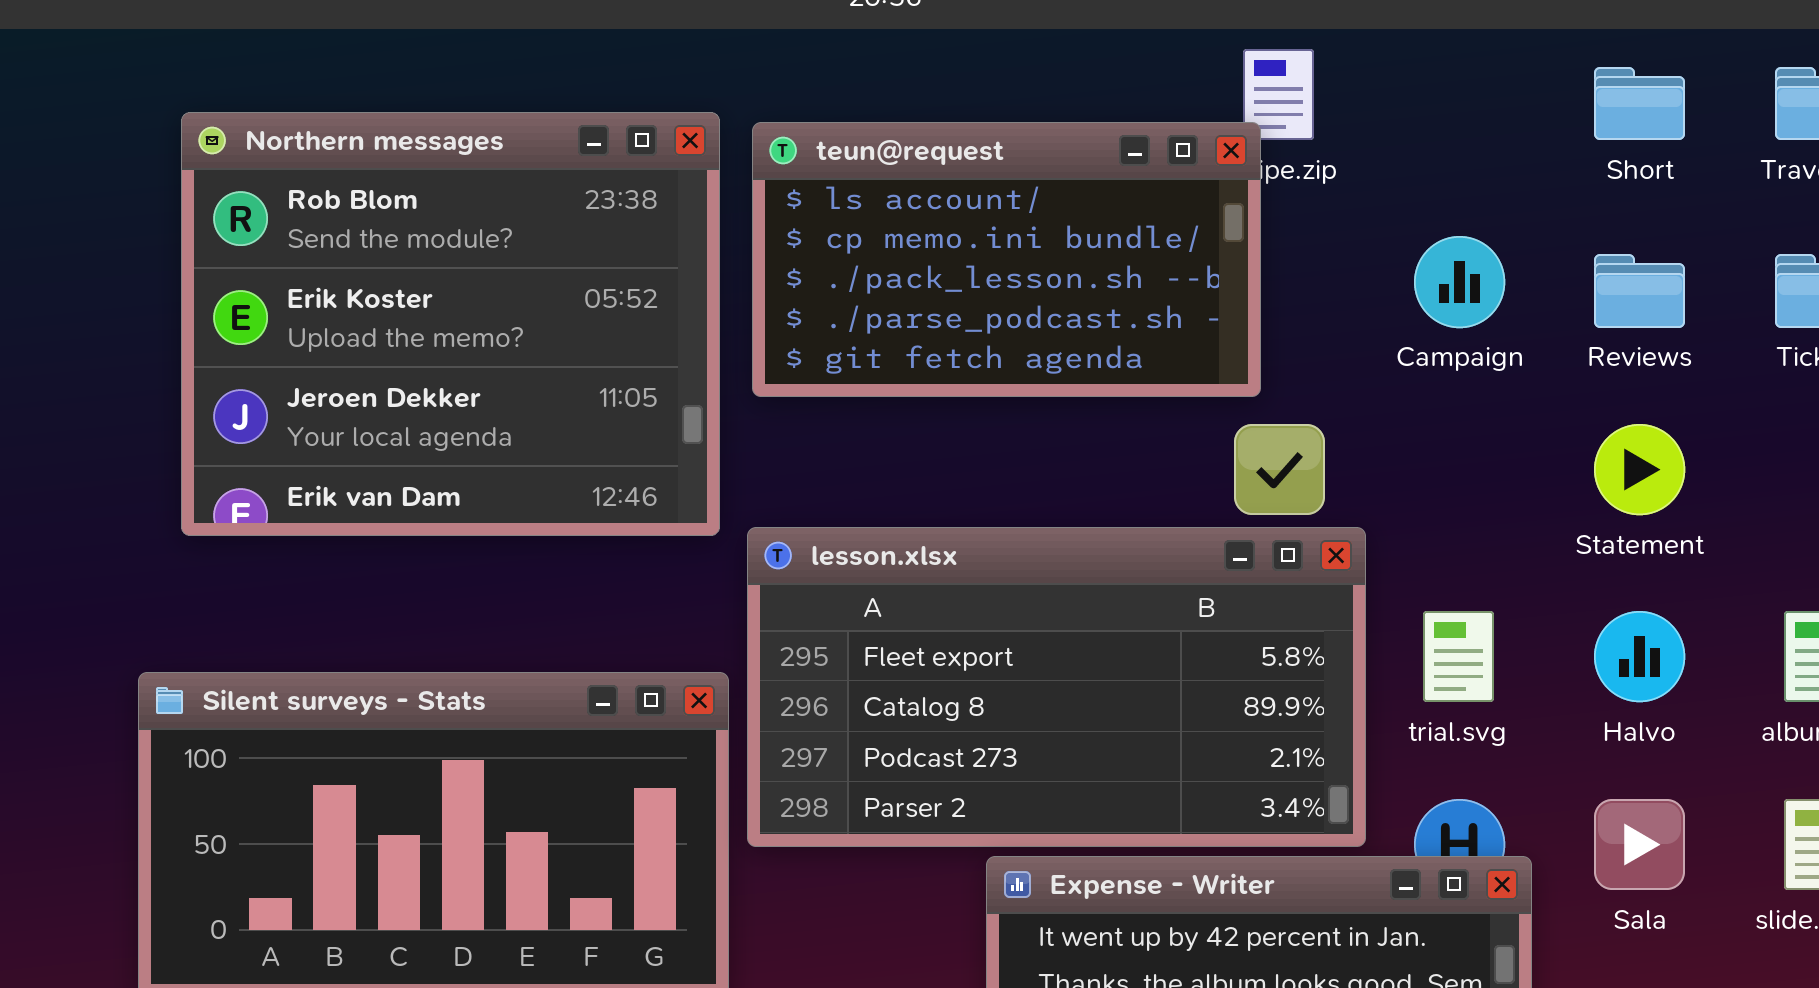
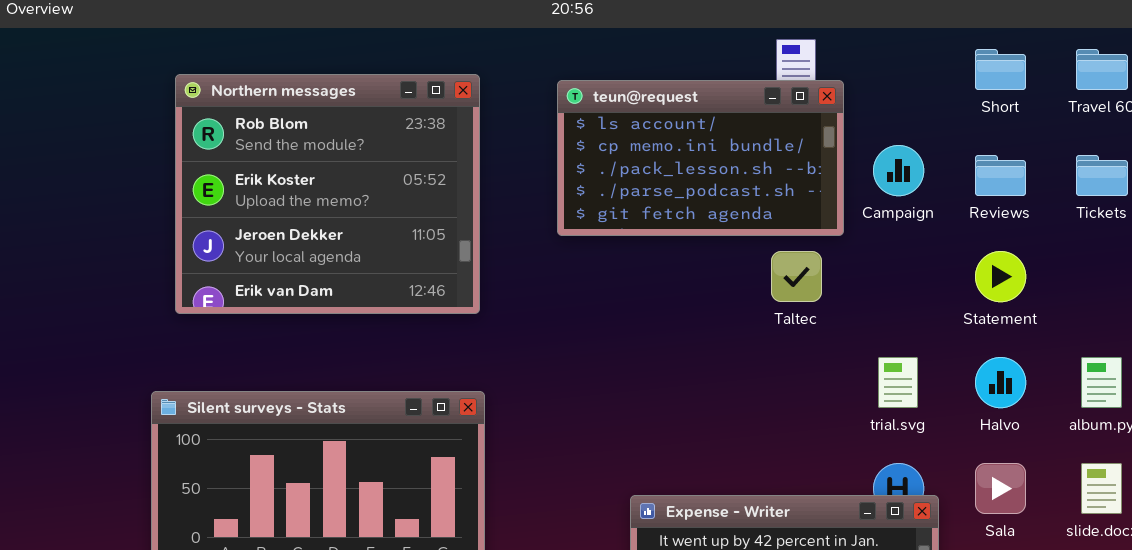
teun@request: [752,122,1261,397] -> [557,80,844,236], moved
lesson.xlsx: [747,527,1366,847] -> none, closed

